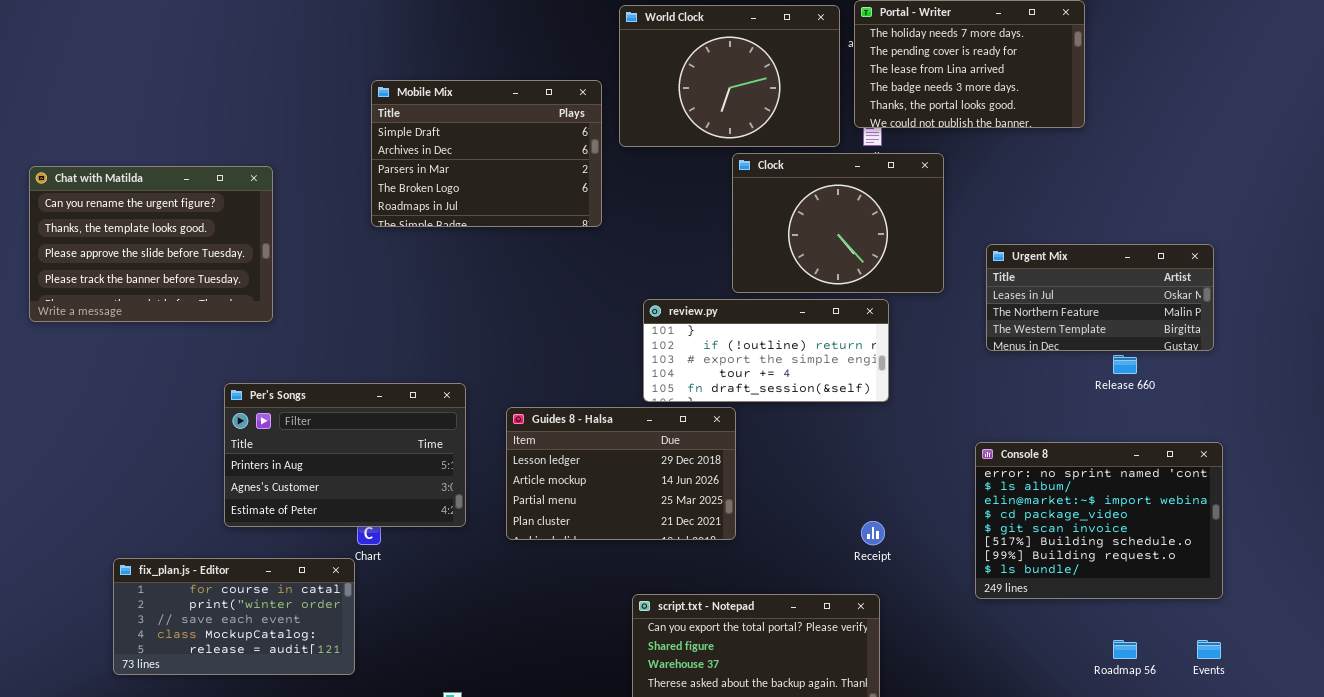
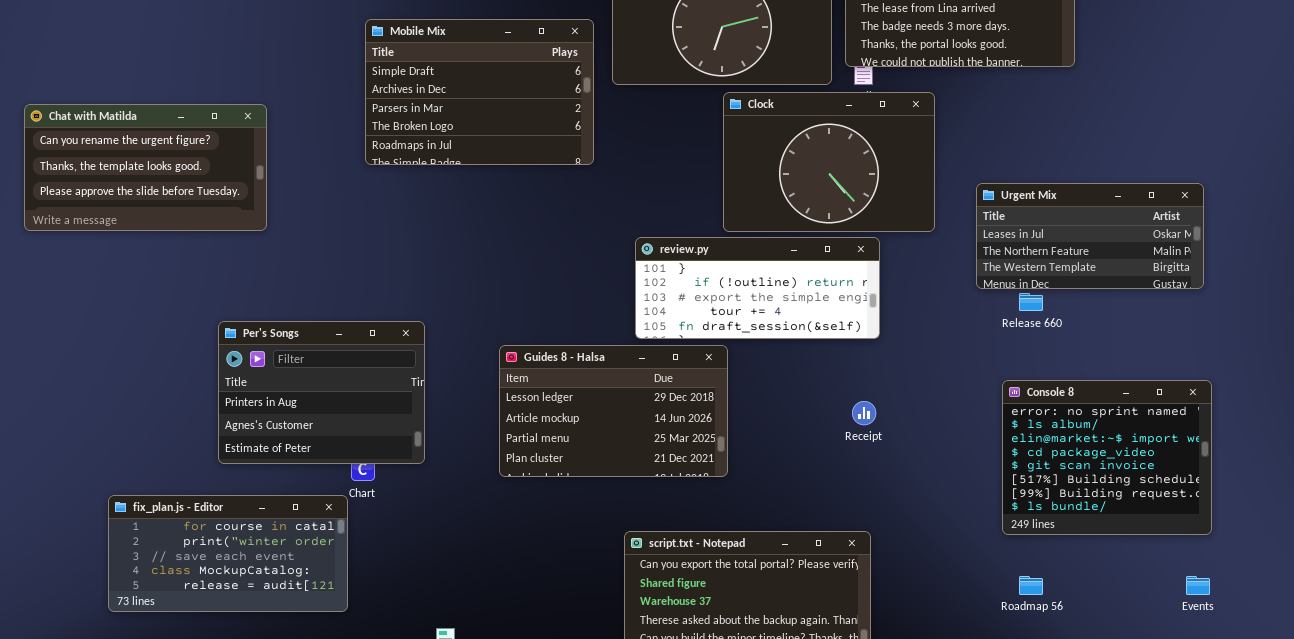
Chat with Matilda: [29,166,273,322] -> [24,104,267,231], resized
Release 660: [1113,355,1137,374] -> [1019,293,1043,311], moved
Per's Songs: [224,383,466,527] -> [218,321,425,464], resized
Console 8: [975,442,1223,599] -> [1002,380,1212,535], resized
Receipt: [861,521,885,545] -> [852,401,876,425], moved
Roadmap 56: [1113,640,1137,659] -> [1019,576,1043,595], moved

